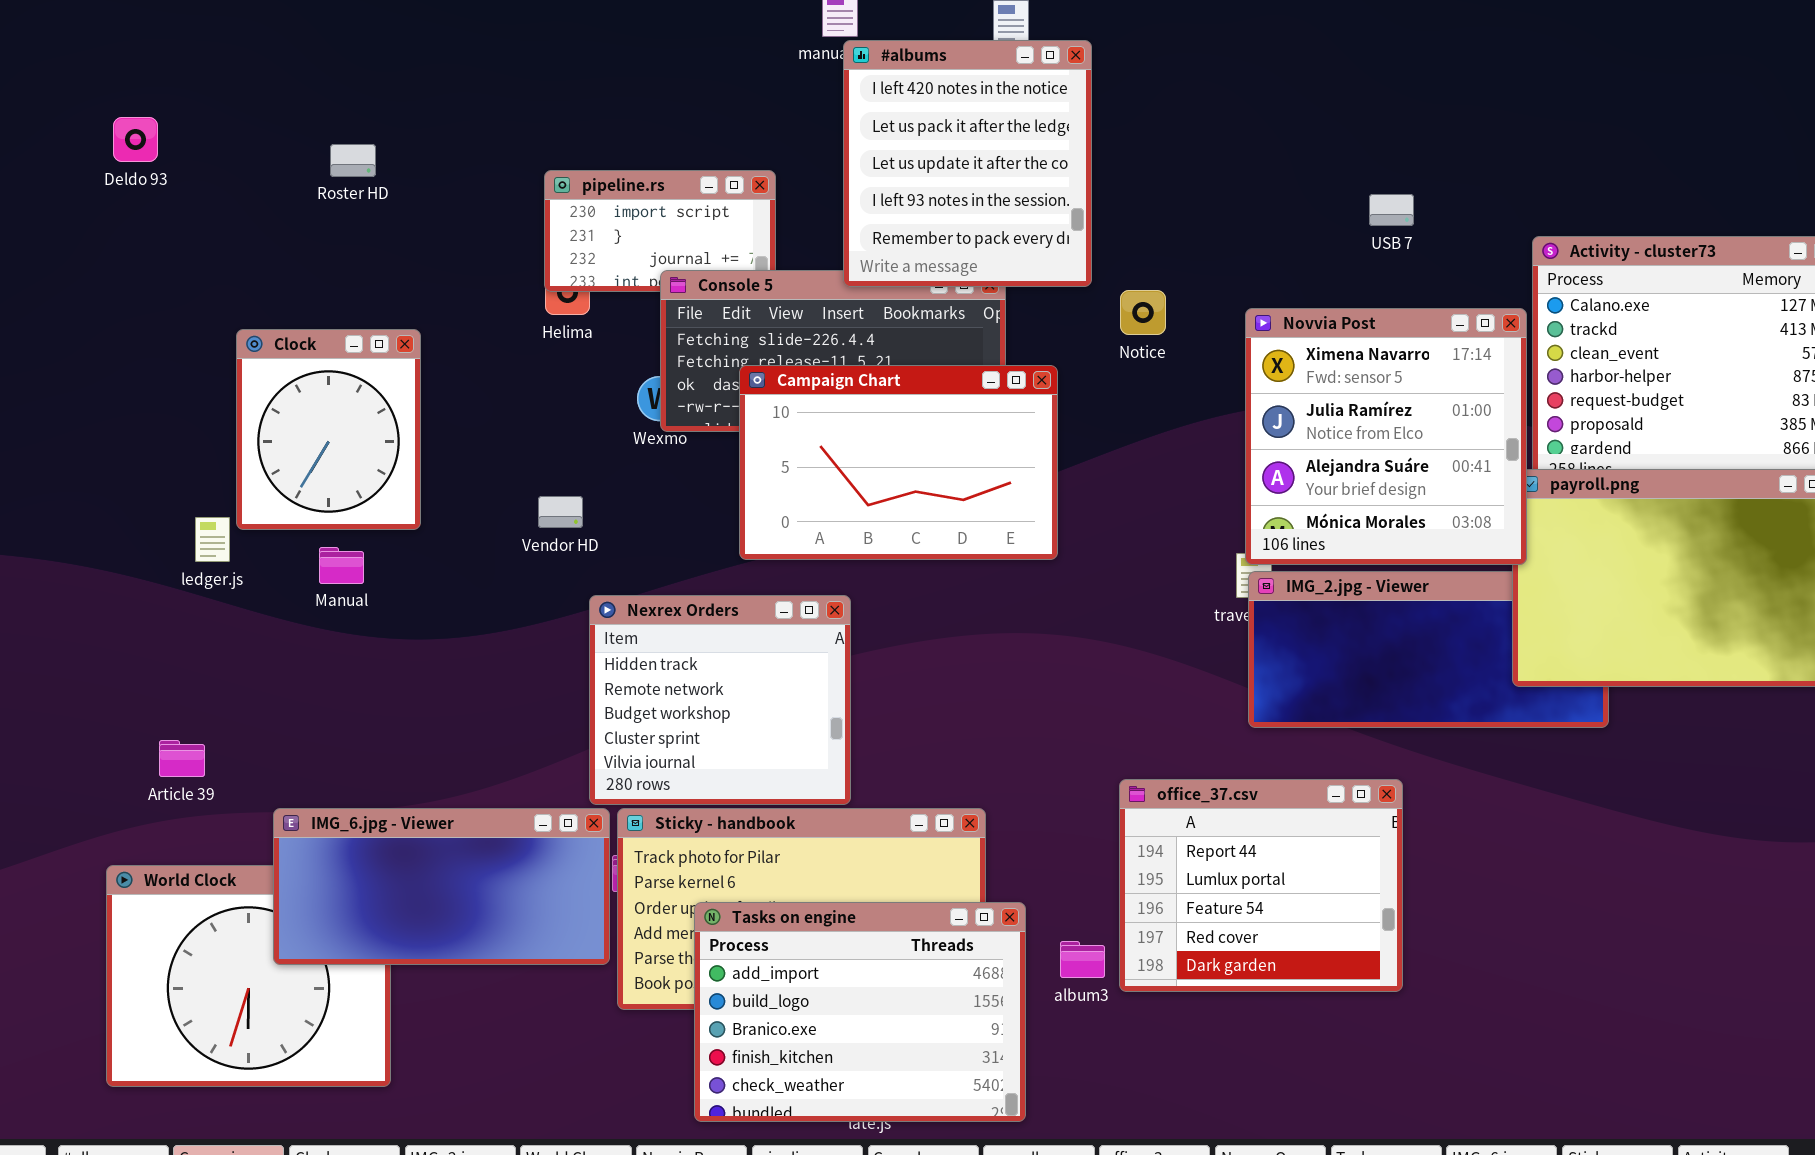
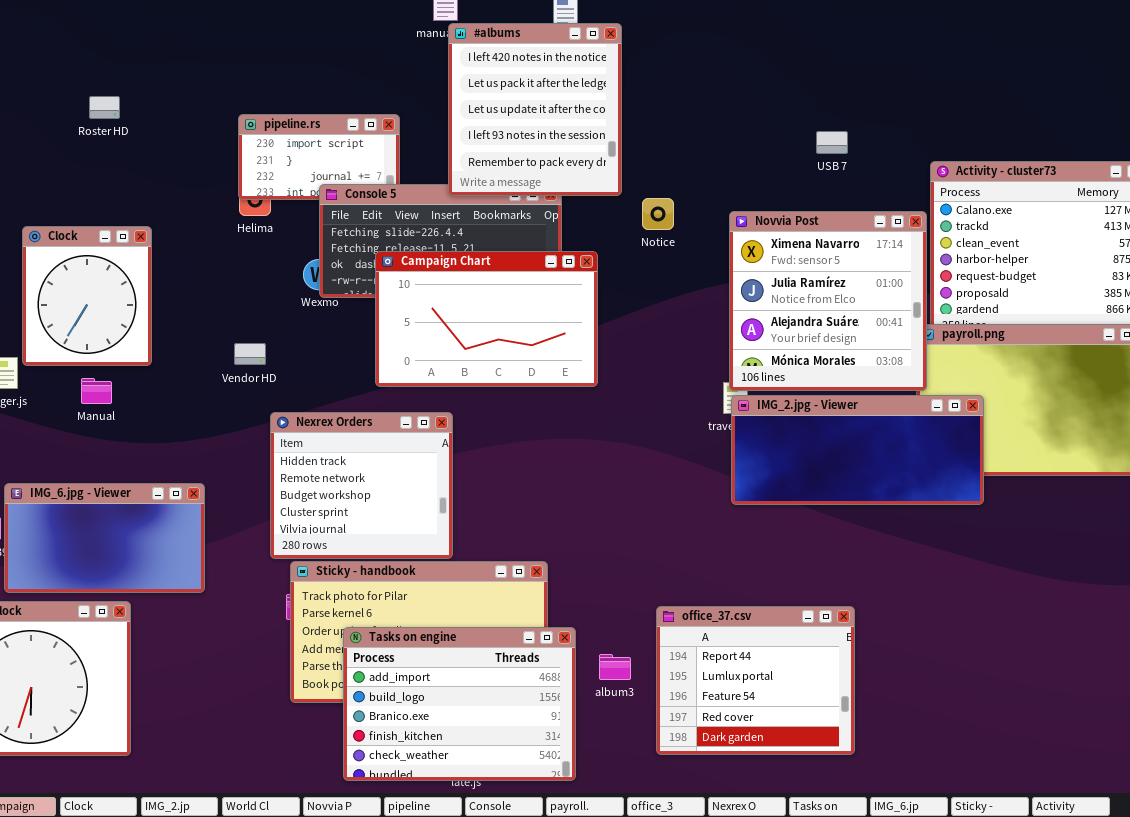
IMG_2.jpg - Viewer: [1248,571,1609,728] -> [731,395,984,505], raised
office_37.csv: [1119,779,1403,992] -> [656,606,855,755], moved
IMG_6.jpg - Viewer: [273,808,610,965] -> [4,483,205,593], moved, resized

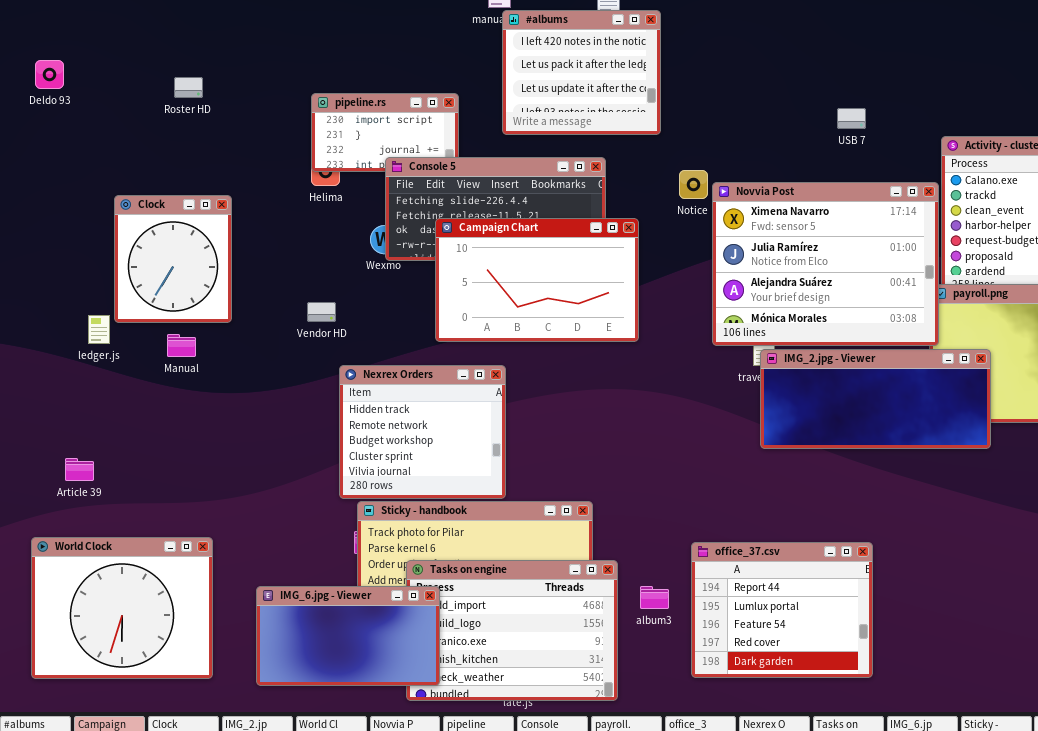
#albums: [448,23,622,196] -> [502,10,661,135], resized
Novvia Post: [729,211,927,391] -> [712,182,939,346], resized
IMG_6.jpg - Viewer: [4,483,205,593] -> [256,586,440,686], moved

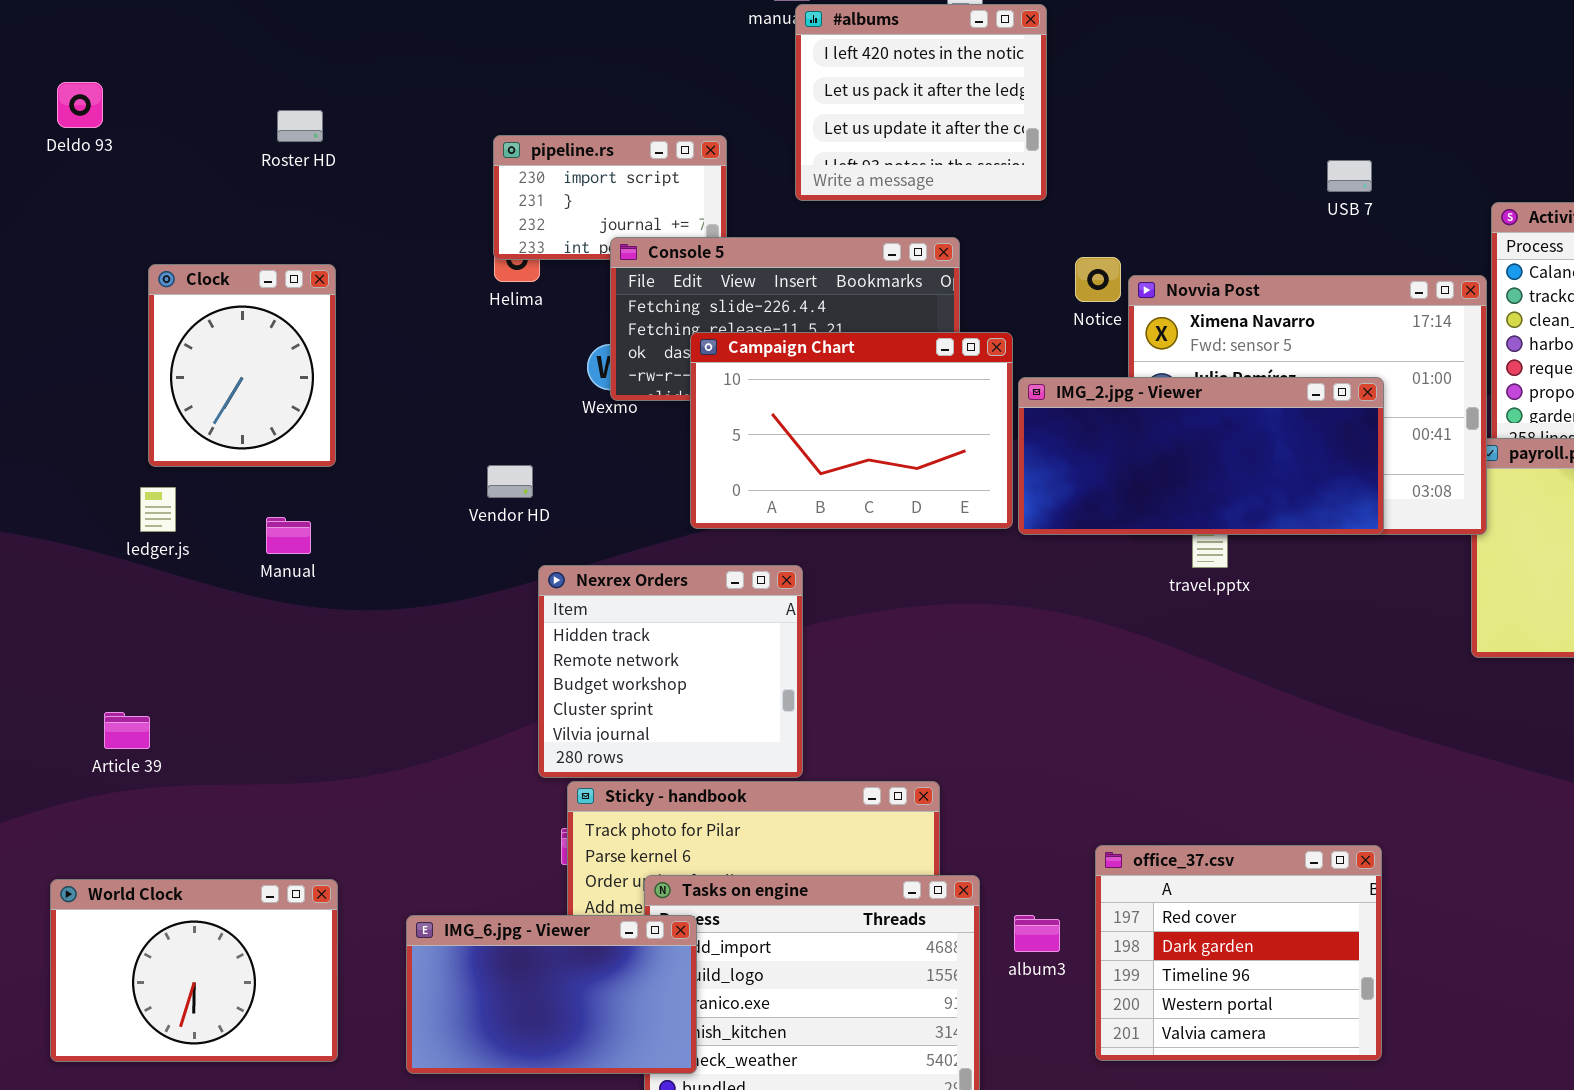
Clock: [114,195,232,323] -> [148,264,336,467], moved
IMG_2.jpg - Viewer: [760,349,991,449] -> [1018,377,1384,535], moved
World Clock: [31,537,213,679] -> [50,879,338,1062], resized
office_37.csv: [691,542,873,678] -> [1095,845,1382,1061], scrolled down 3 rows

